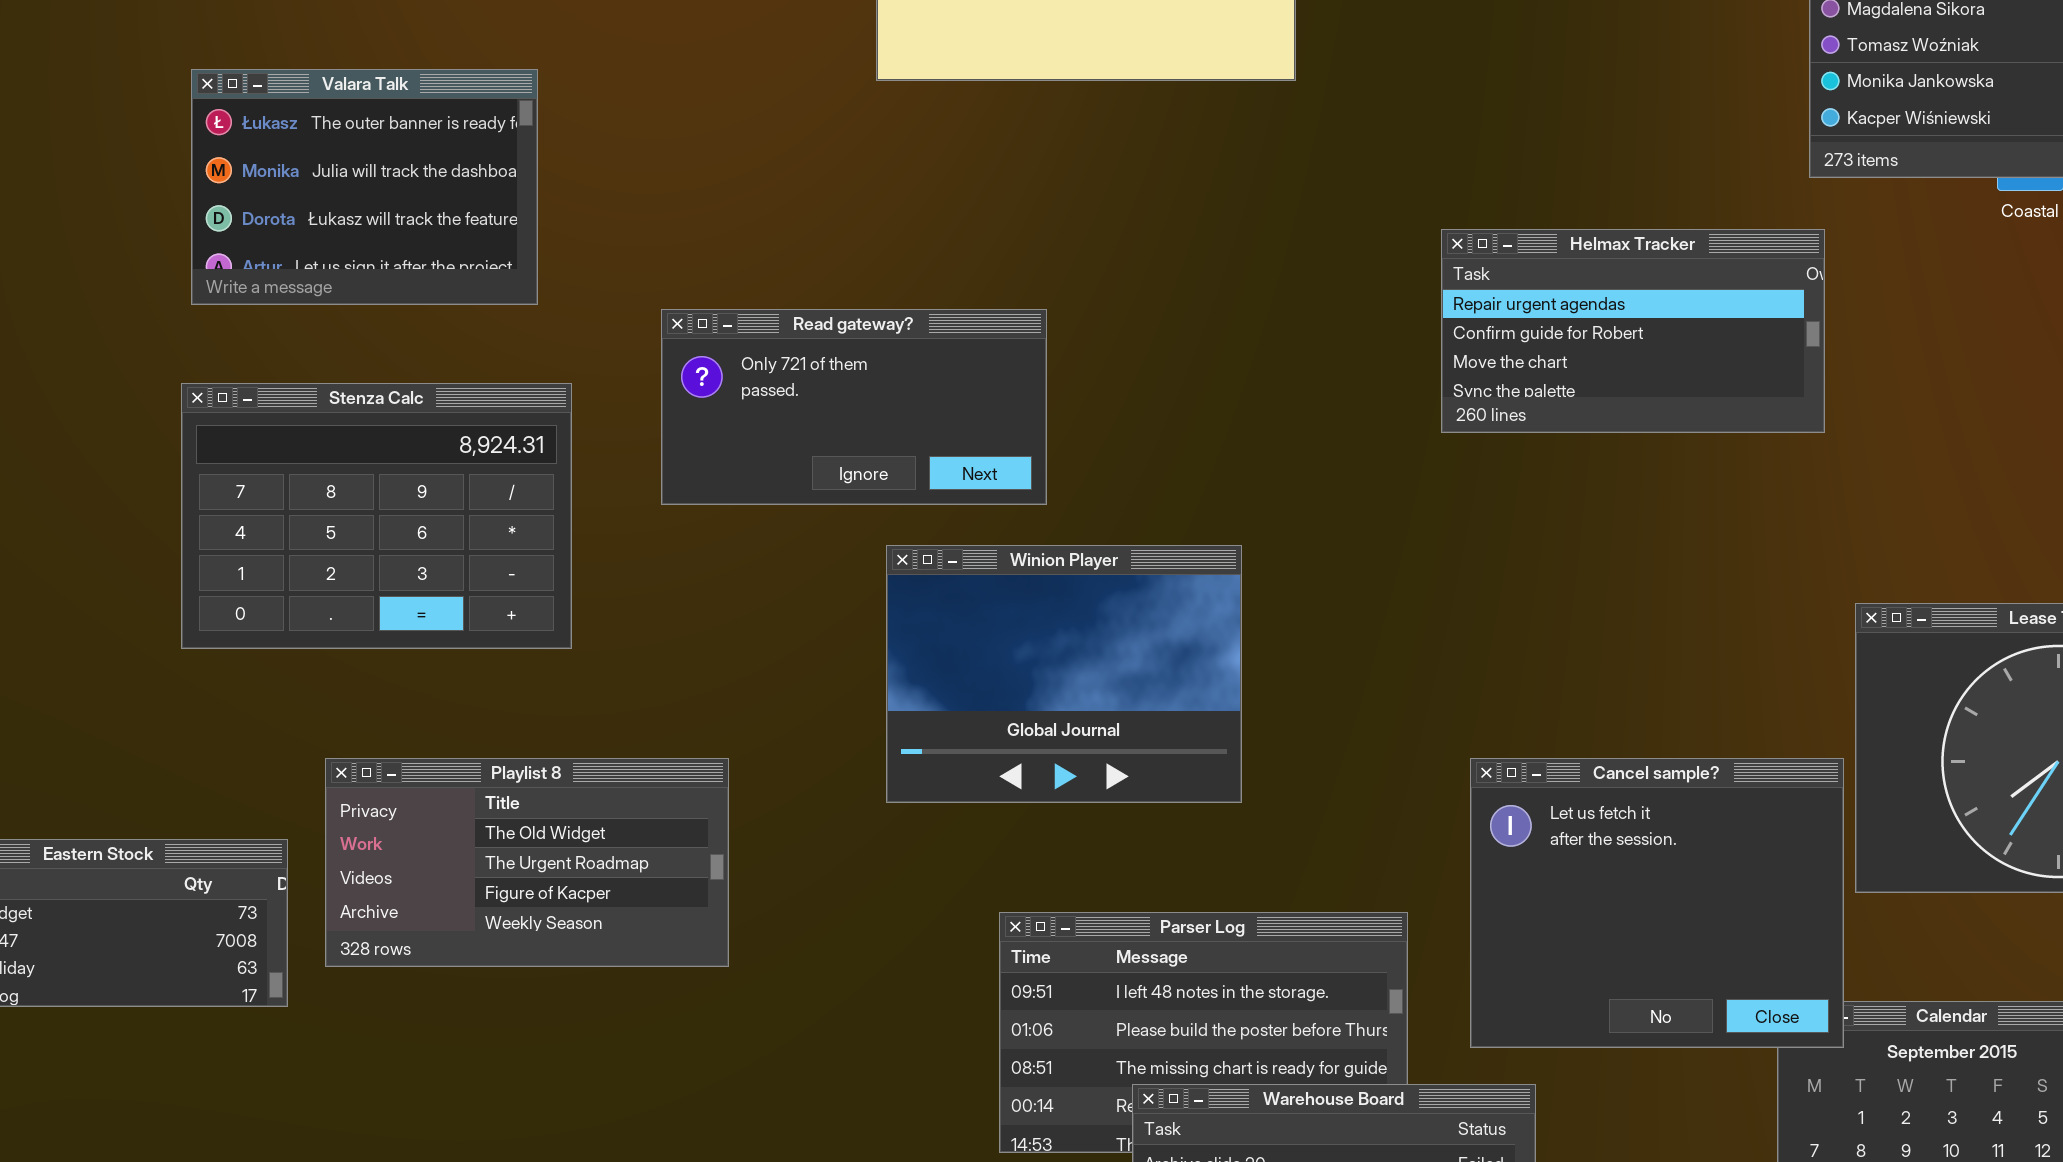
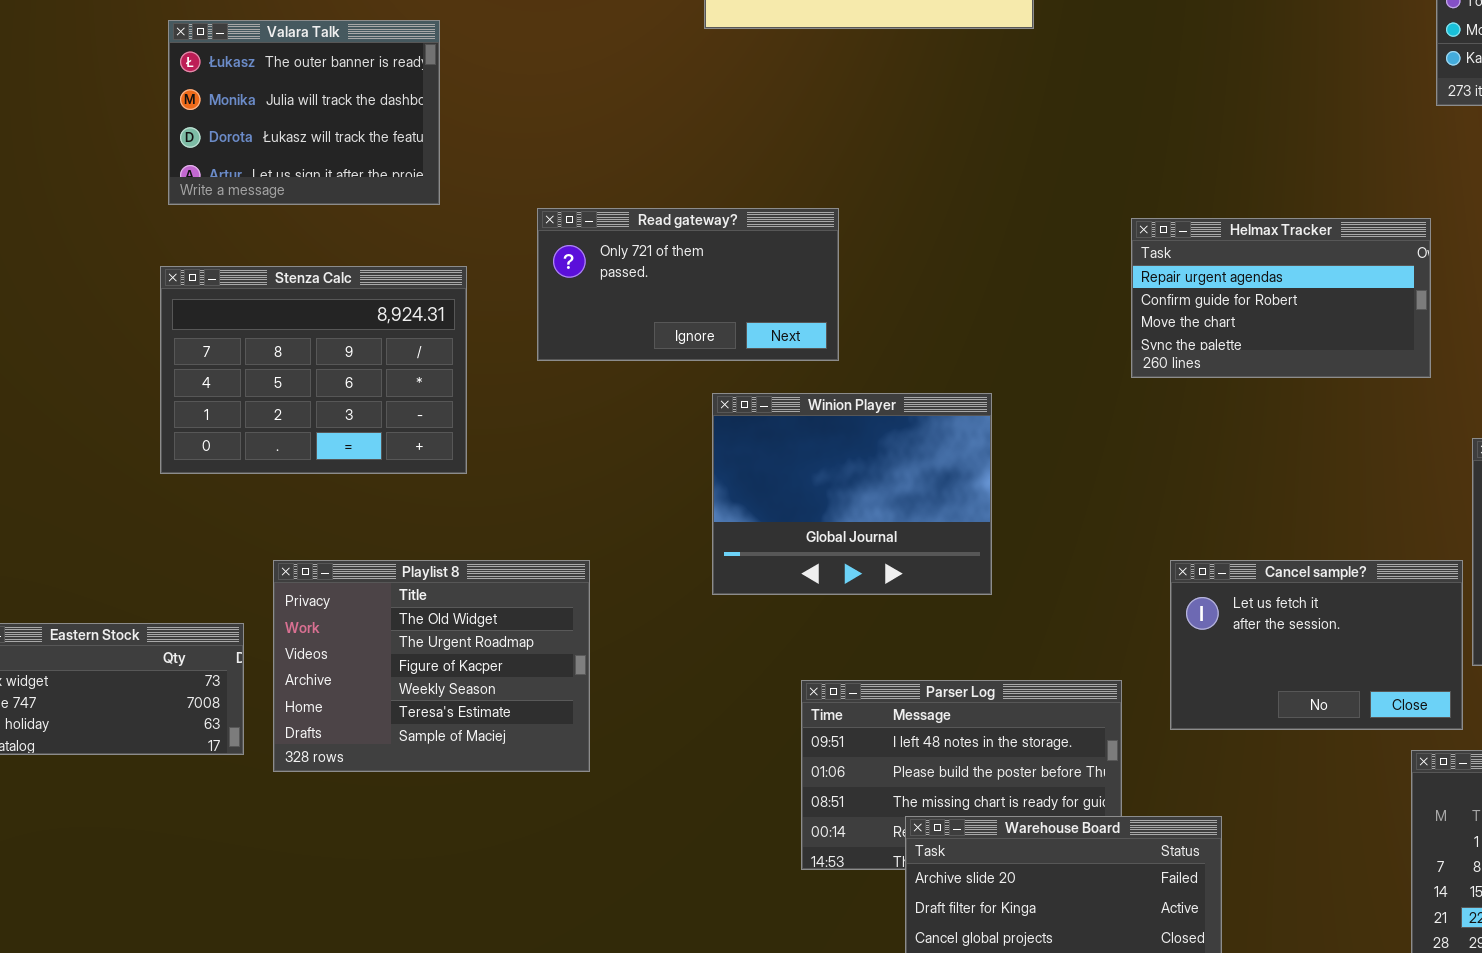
Helmax Tracker: [1441,229,1825,433] -> [1131,218,1431,378], moved
Playlist 8: [325,758,729,967] -> [273,560,590,772], resized
Cancel sample?: [1470,758,1844,1048] -> [1170,560,1463,730], resized

